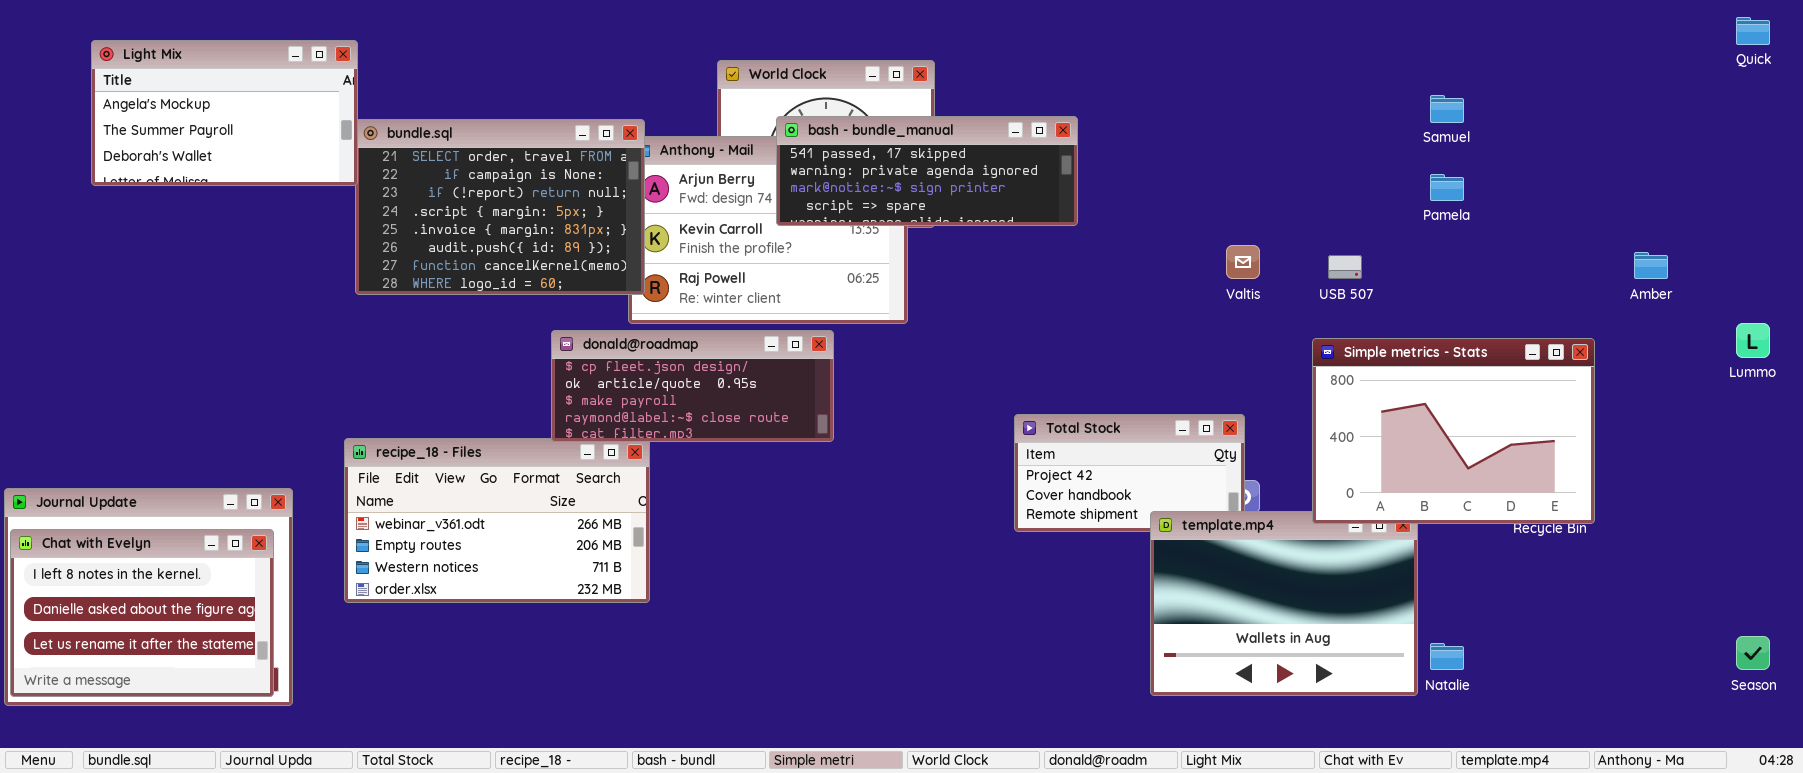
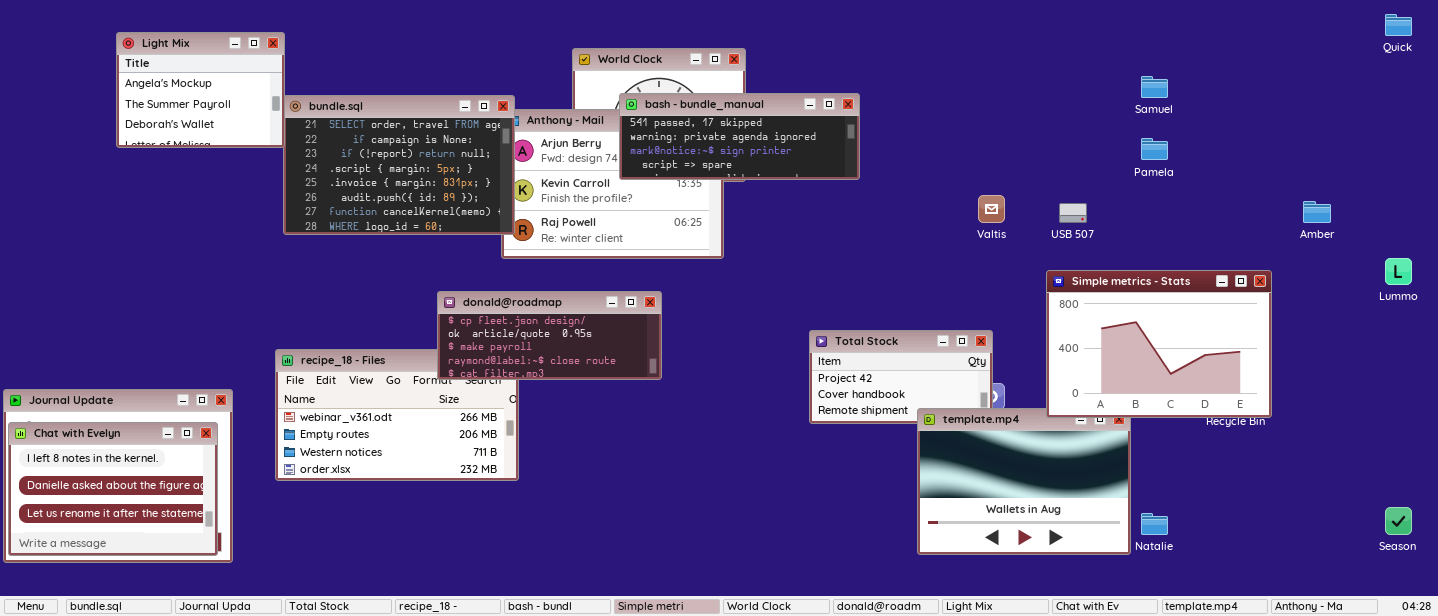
Light Mix: [91,40,358,186] -> [116,32,285,148], resized
donald@roadmap: [551,330,834,442] -> [437,291,662,380], moved

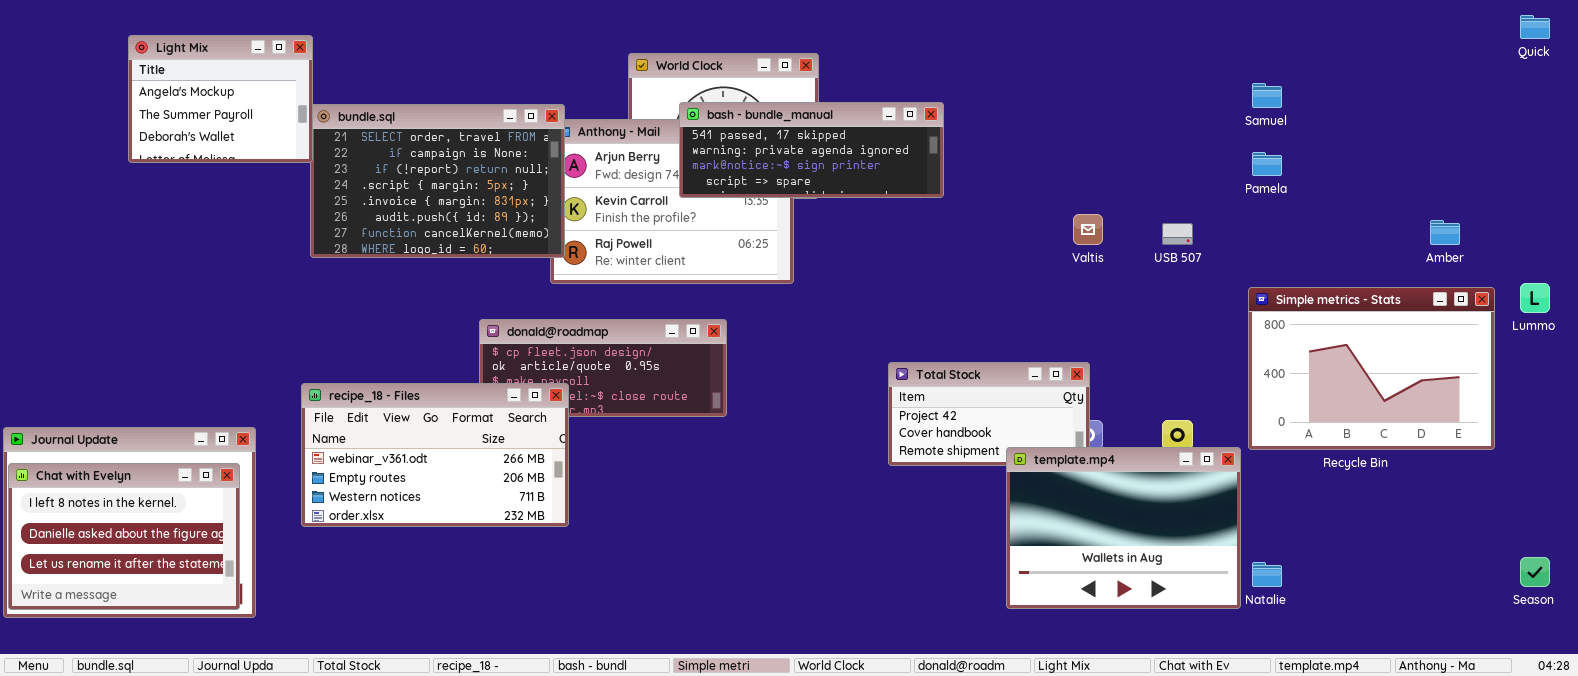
Simple metrics - Stats: [1046,270,1272,418] -> [1248,287,1495,450], moved
recipe_18 - Files: [275,349,519,481] -> [301,383,569,527], raised

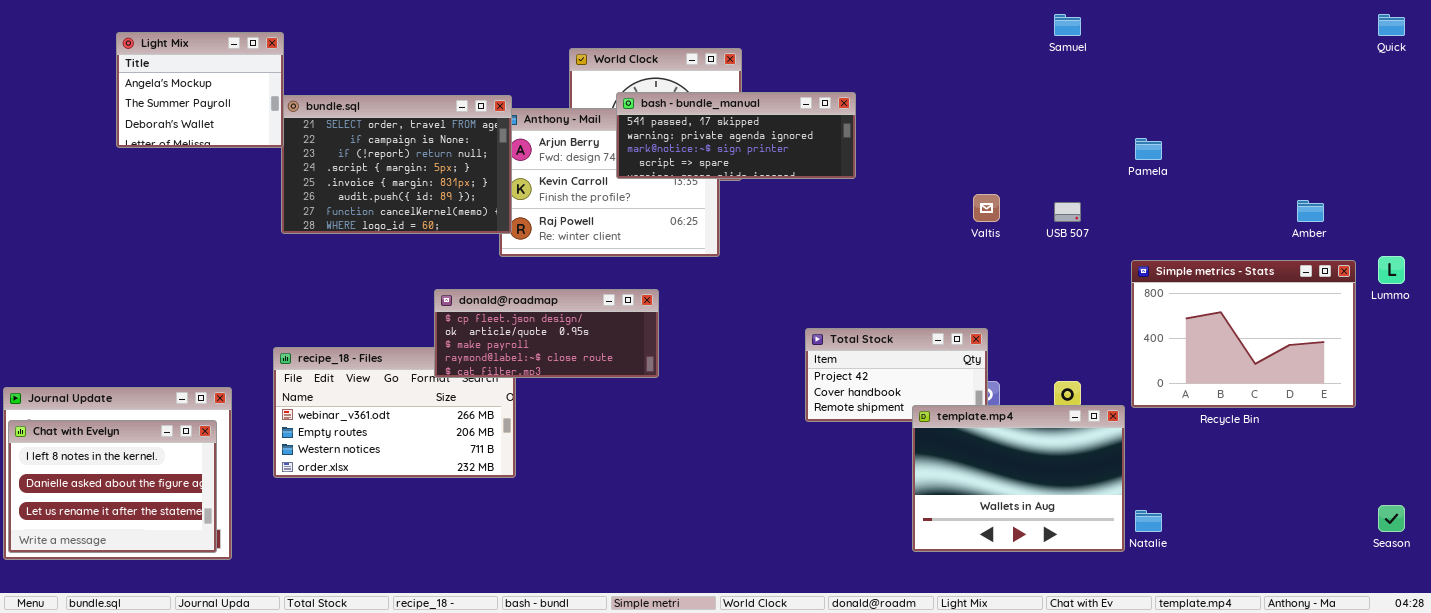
Samuel: [1252,83,1282,108] -> [1054,14,1081,36], moved
donald@roadmap: [479,319,727,417] -> [434,289,659,378], raised

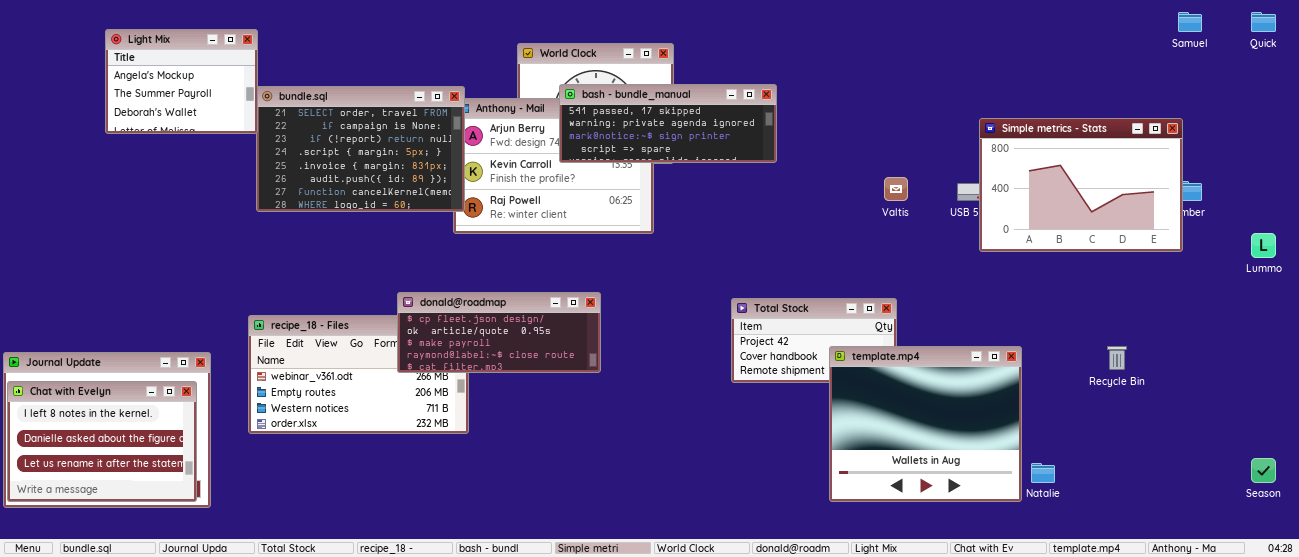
Samuel: [1054,14,1081,36] -> [1178,12,1202,32], moved
Simple metrics - Stats: [1131,260,1356,408] -> [979,118,1183,252], moved
donald@roadmap: [434,289,659,378] -> [397,292,601,373], moved
template.mp4: [912,405,1125,552] -> [829,346,1022,502], resized

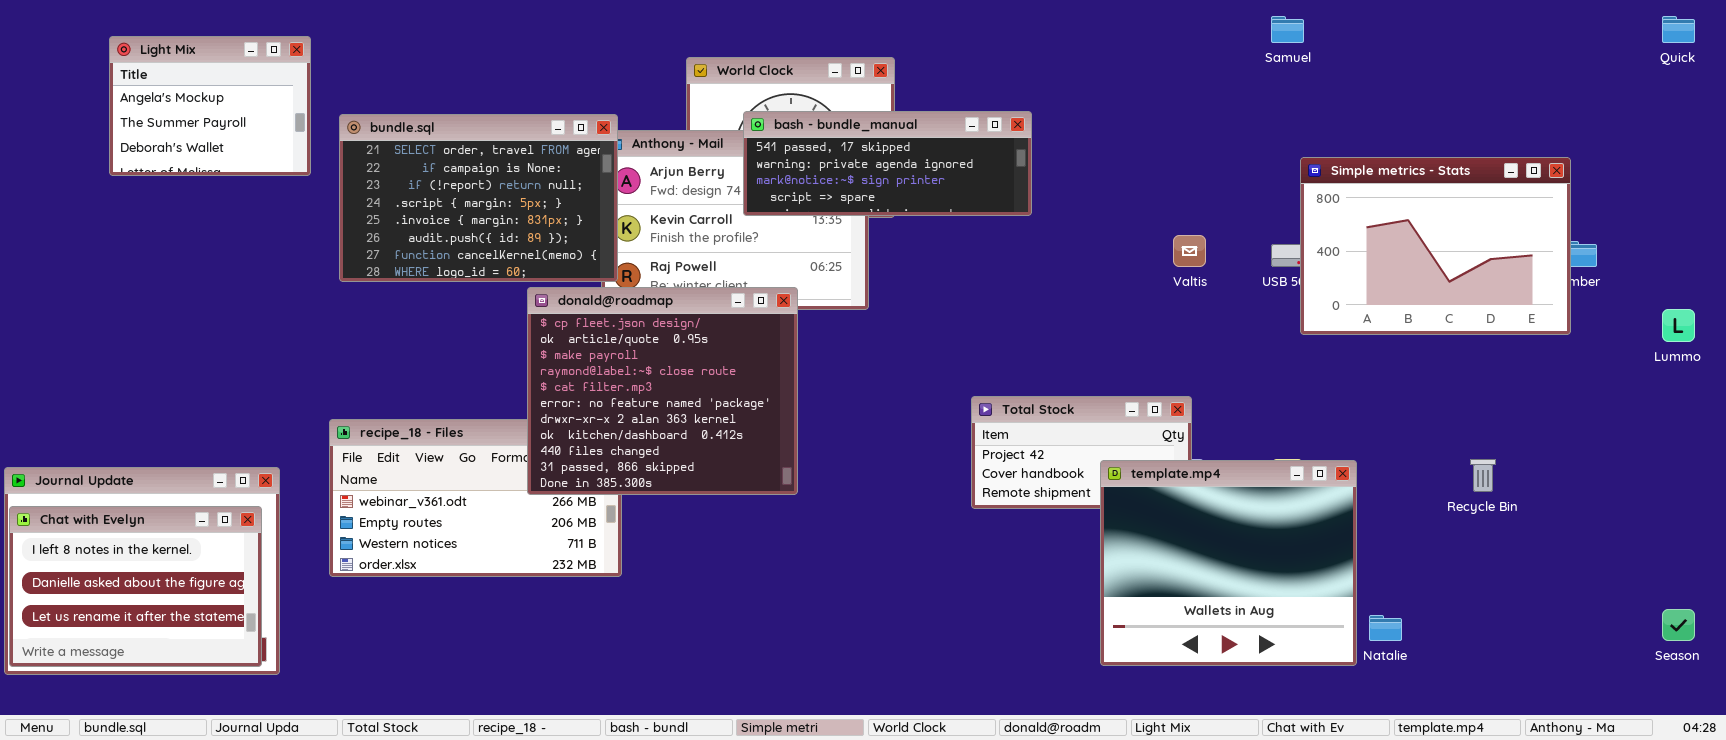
Samuel: [1178,12,1202,32] -> [1271,16,1304,43], moved
Light Mix: [105,29,258,134] -> [109,36,311,176], moved
donald@roadmap: [397,292,601,373] -> [527,287,798,495], resized

